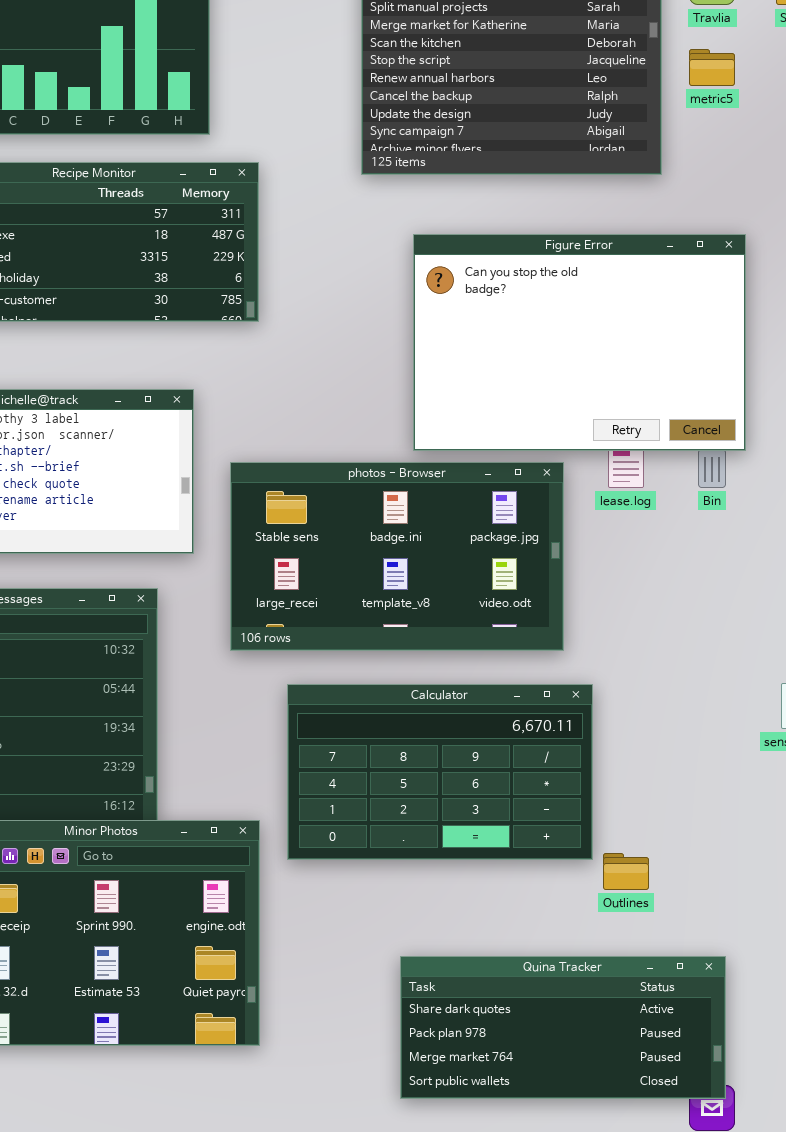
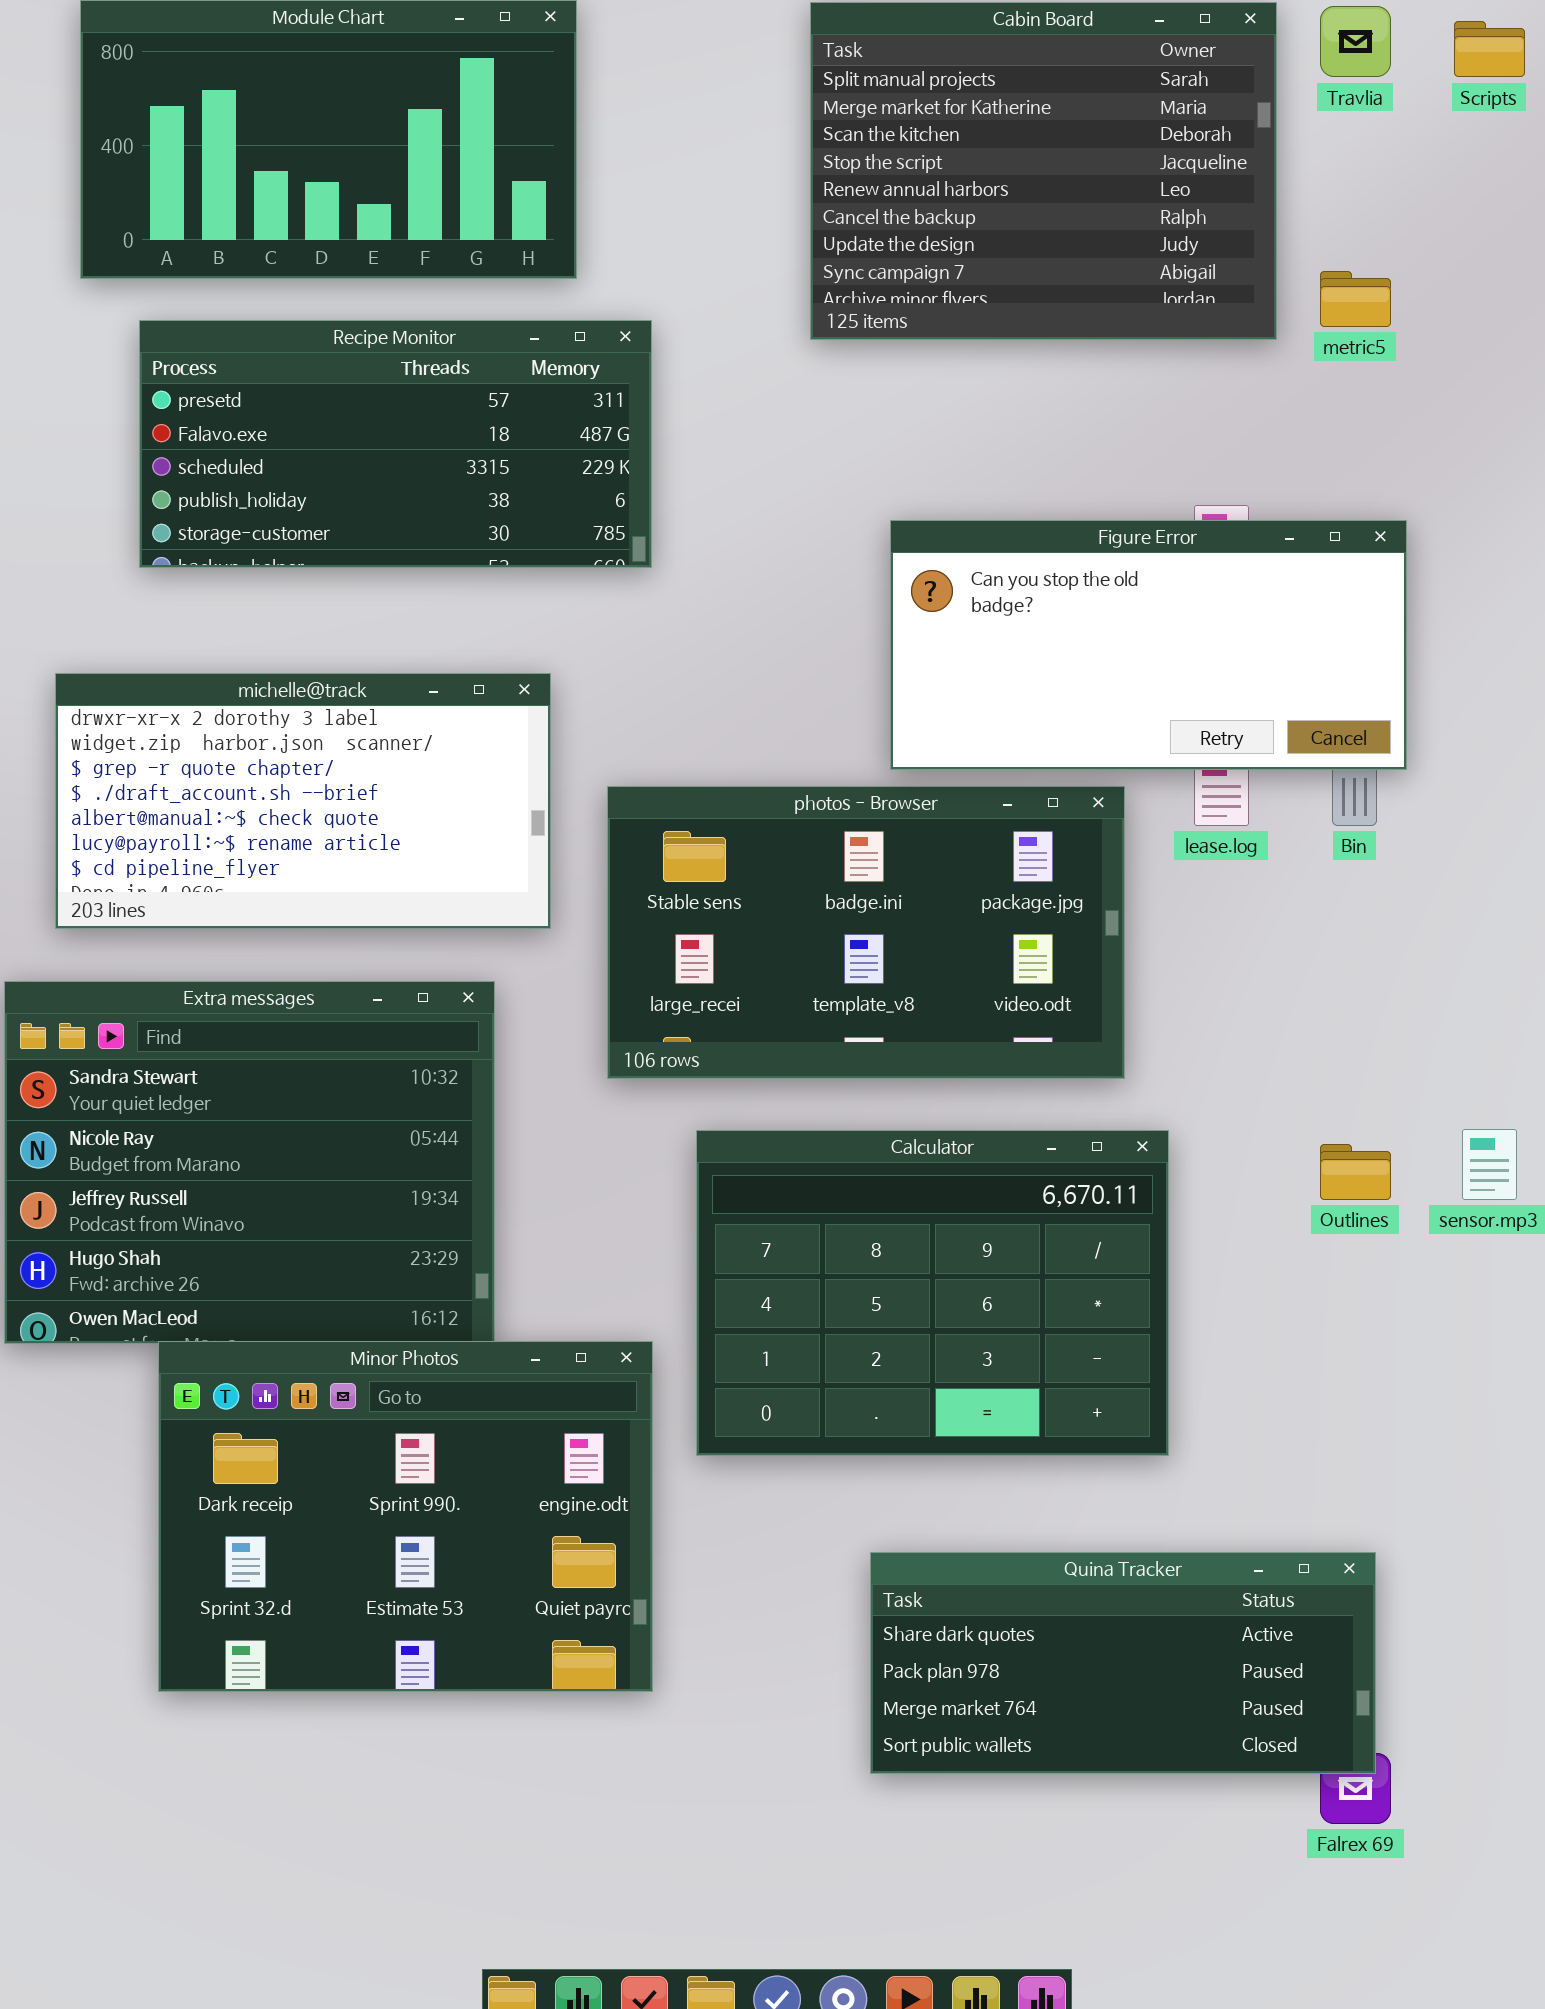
metric5: [689,49,735,86] -> [1320,271,1391,327], moved
Figure Error: [413,234,746,451] -> [890,520,1407,770], resized
Calculator: [287,684,593,860] -> [696,1130,1169,1456], resized
Outlines: [603,853,649,890] -> [1320,1144,1391,1200], moved

